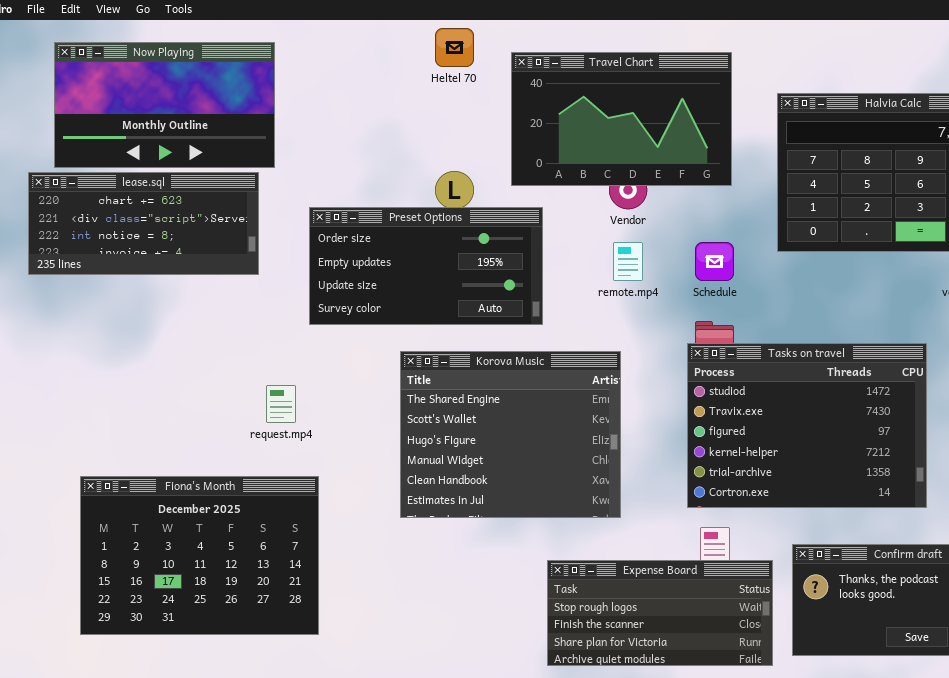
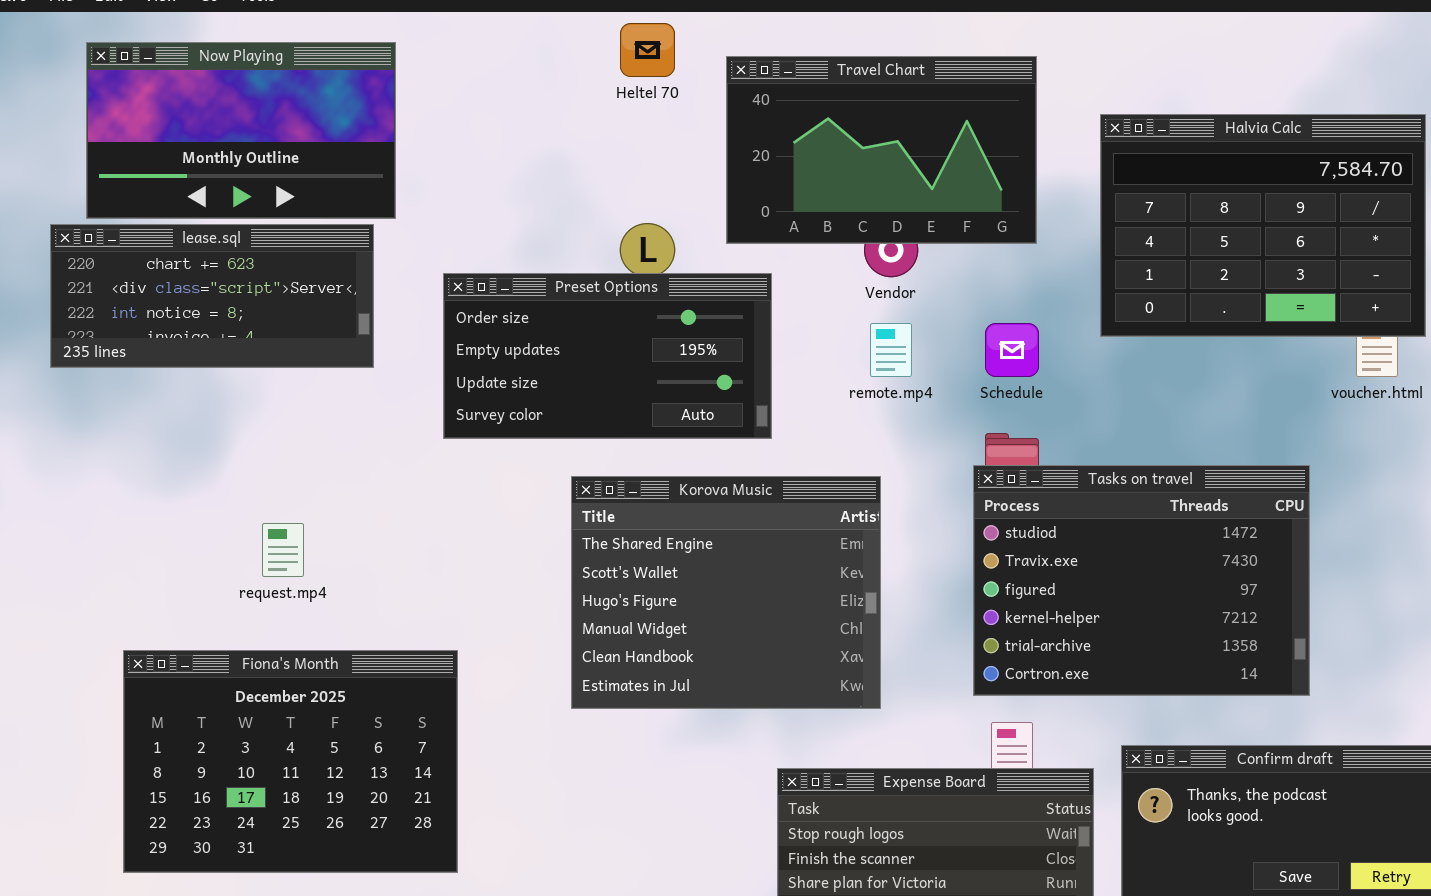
request.mp4: [266,385,296,423] -> [262,523,304,577], moved

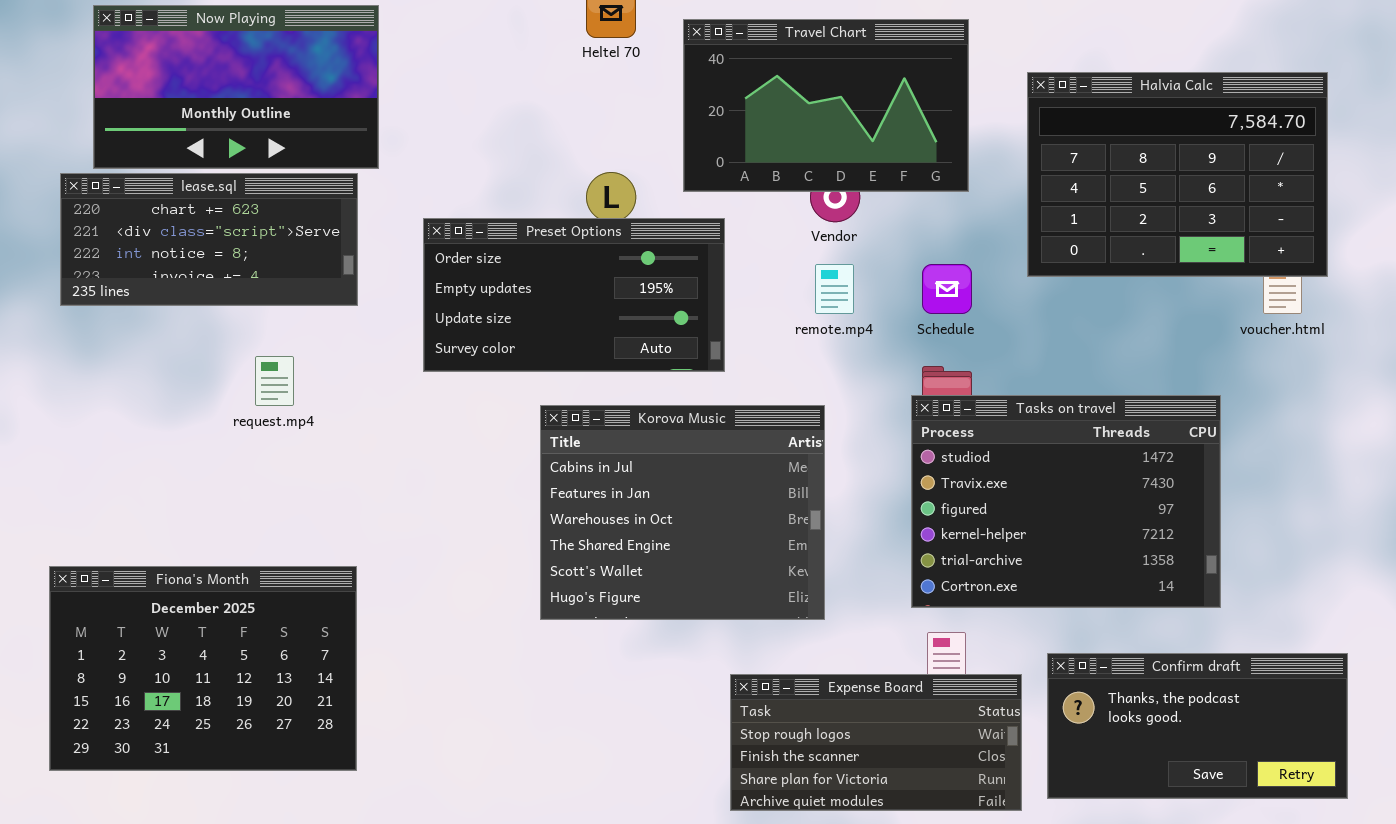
Korova Music: [571,476,881,709] -> [540,405,825,620], scrolled up 3 rows
request.mp4: [262,523,304,577] -> [255,356,294,406], moved
Fiona's Month: [123,650,458,873] -> [49,566,357,771], moved

